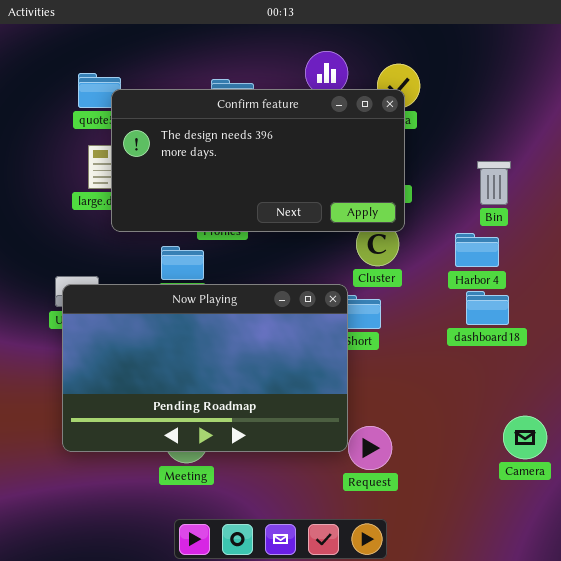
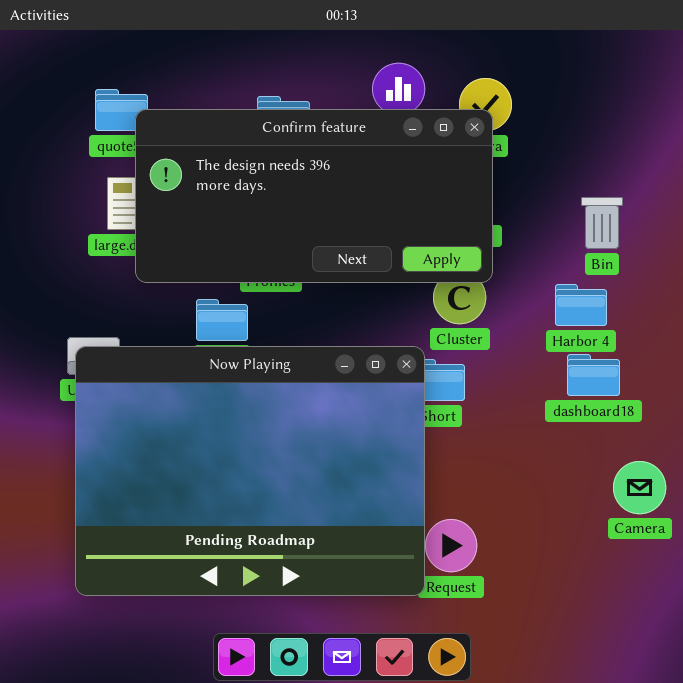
Now Playing: [62,284,348,452] -> [75,346,425,596], resized
Camera: [503,416,547,459] -> [613,461,666,514], moved

